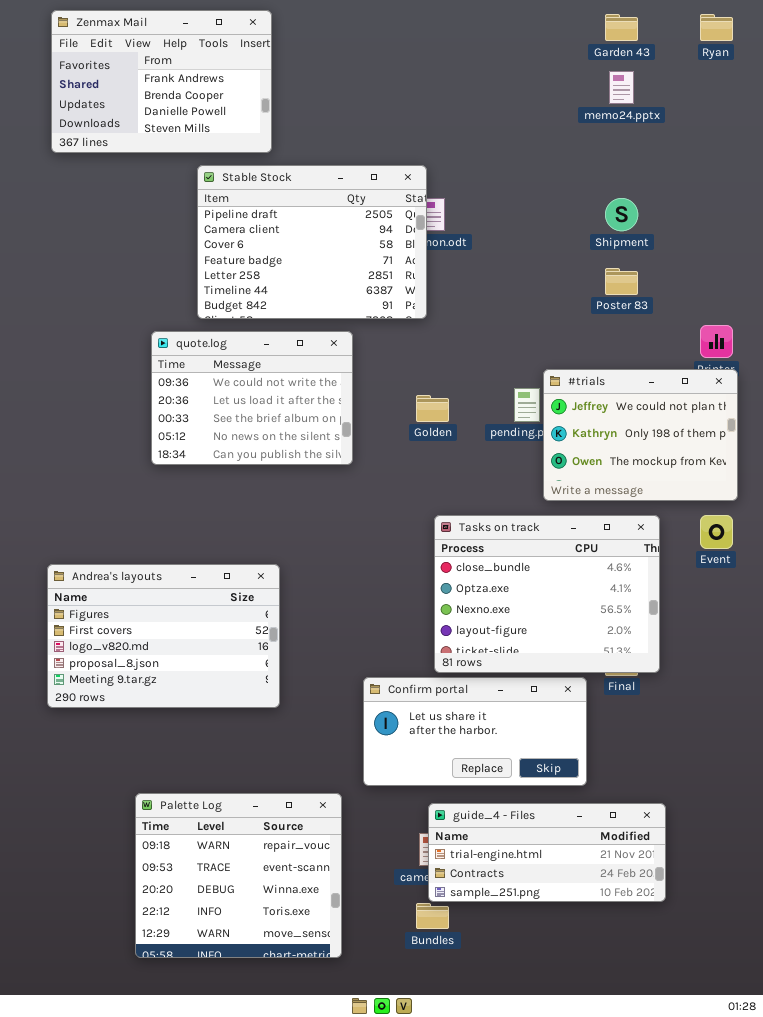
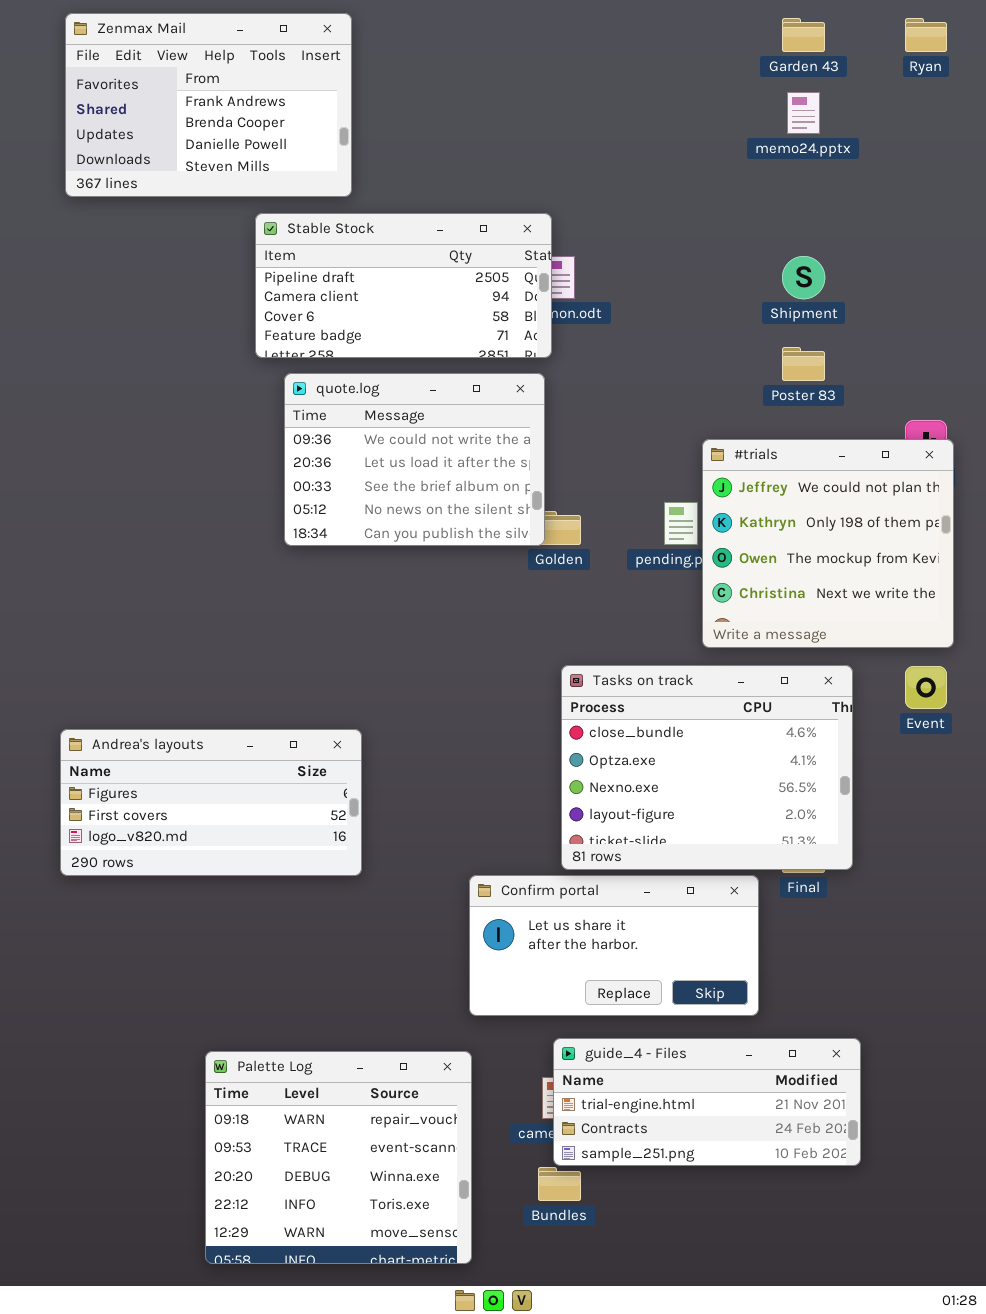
Stable Stock: [197,165,427,319] -> [255,213,552,358], resized
quote.log: [151,331,353,465] -> [284,373,545,546], moved
#trials: [543,369,738,501] -> [702,439,954,648], resized
Andrea's layouts: [47,564,280,708] -> [60,729,362,876], resized
Palette Log: [135,793,342,958] -> [205,1051,472,1264], moved

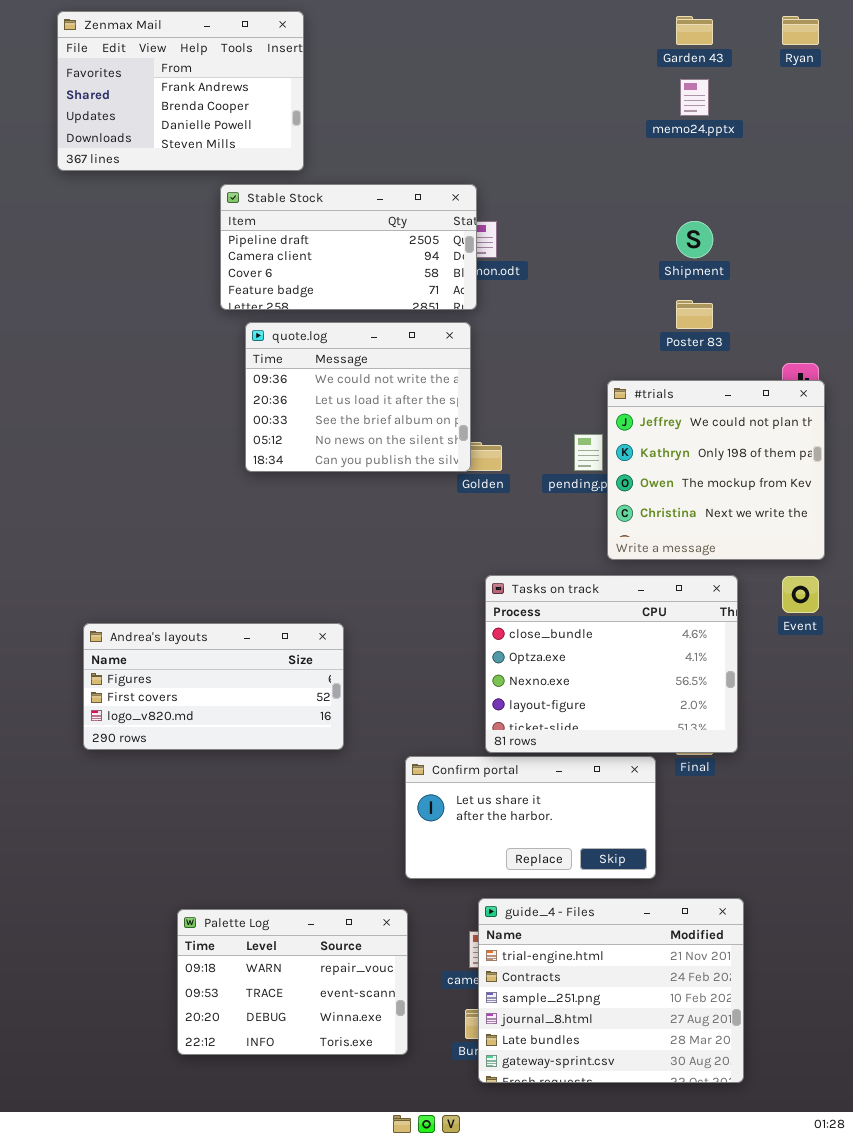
Andrea's layouts: [60,729,362,876] -> [83,623,344,750], moved
guide_4 - Files: [553,1038,861,1166] -> [478,898,744,1083], resized
Palette Log: [205,1051,472,1264] -> [177,909,408,1055], resized

